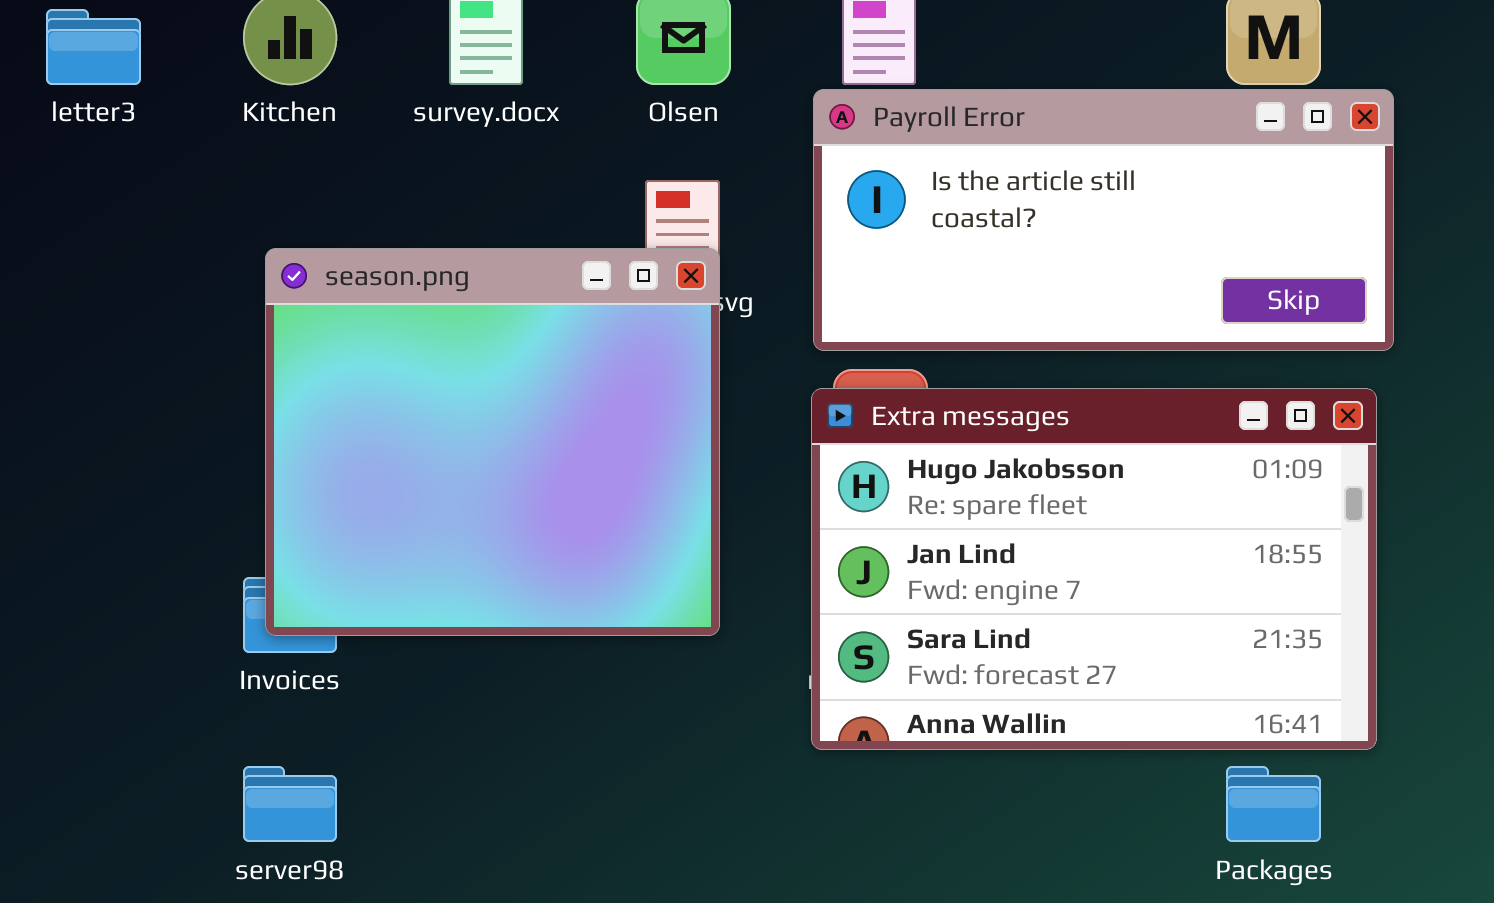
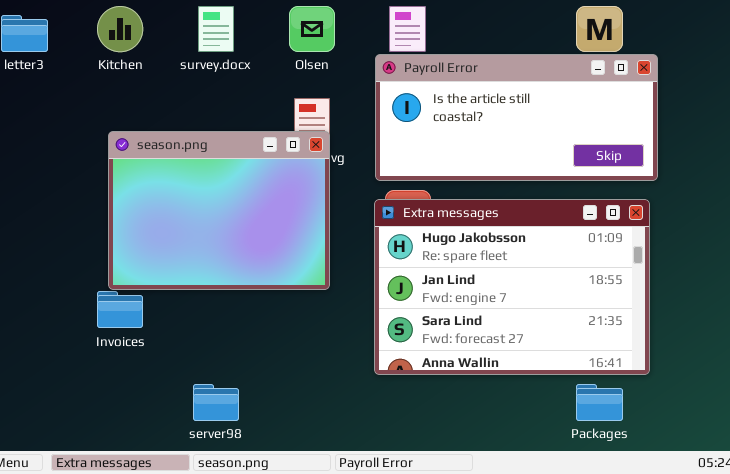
season.png: [265,248,720,636] -> [108,131,330,290], resized
server98: [243,766,337,842] -> [193,384,239,421], moved

